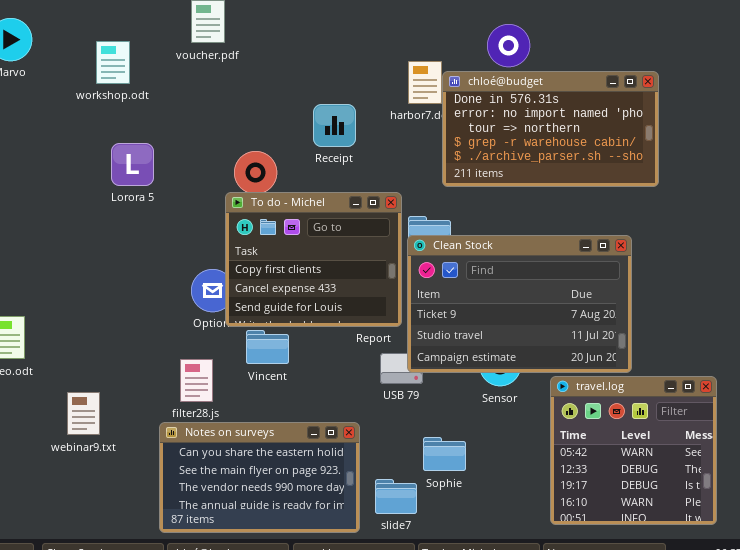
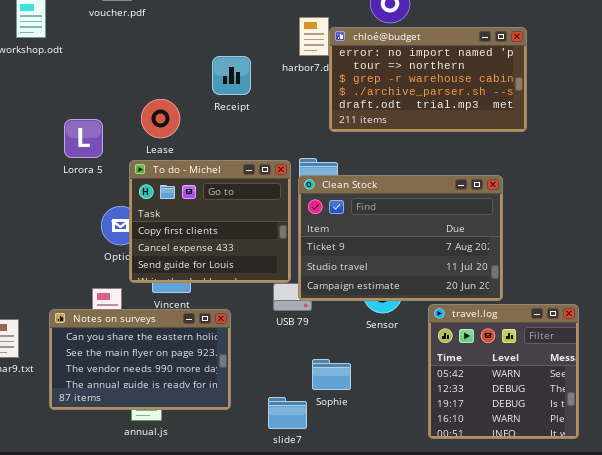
chloé@budget: [442,71,659,187] -> [329,27,527,132], scrolled down 1 row
Lorora 5: [111,143,154,186] -> [64,119,103,158], moved
To do - Michel: [225,192,402,327] -> [129,160,291,283], moved
Notes on surveys: [159,422,360,533] -> [49,309,231,410], moved

